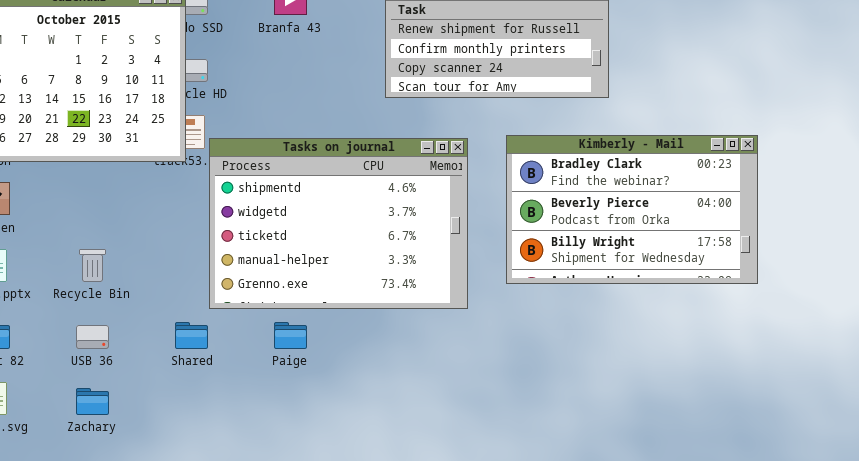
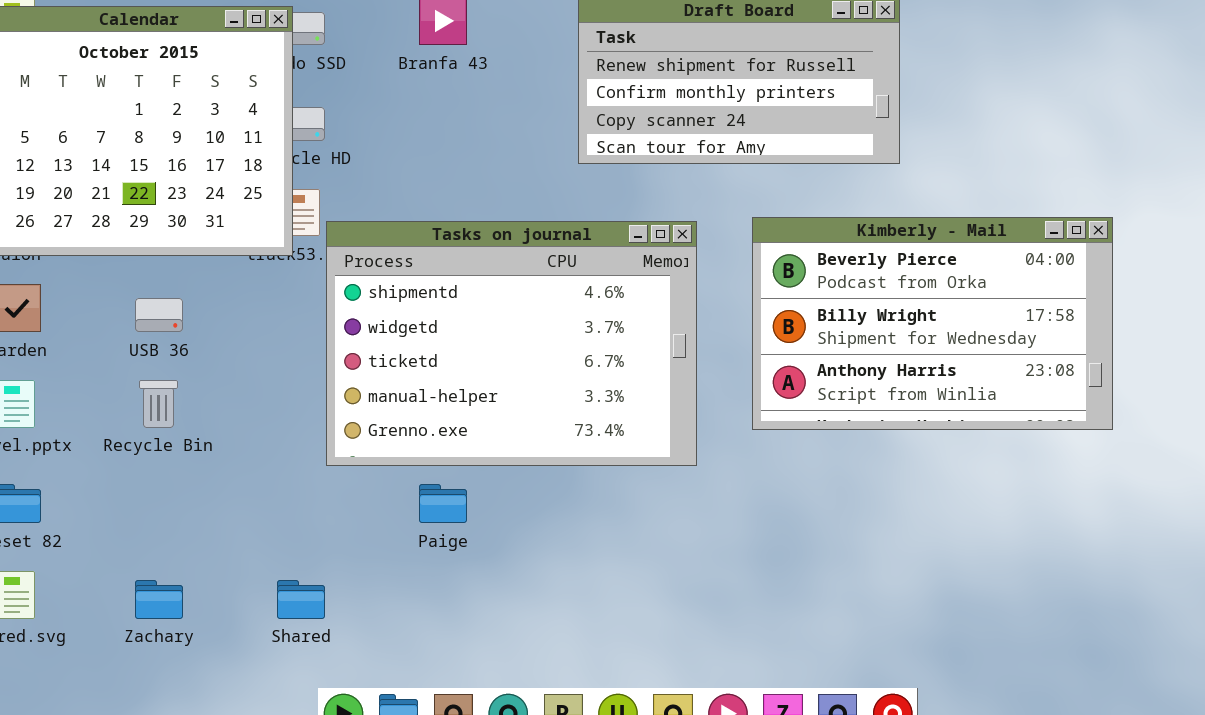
Kimberly - Mail: [506,135,758,284] -> [752,217,1113,430], scrolled down 1 row
Shared: [175,322,208,349] -> [277,580,325,619], moved
USB 36: [76,325,109,349] -> [135,298,183,332], moved

